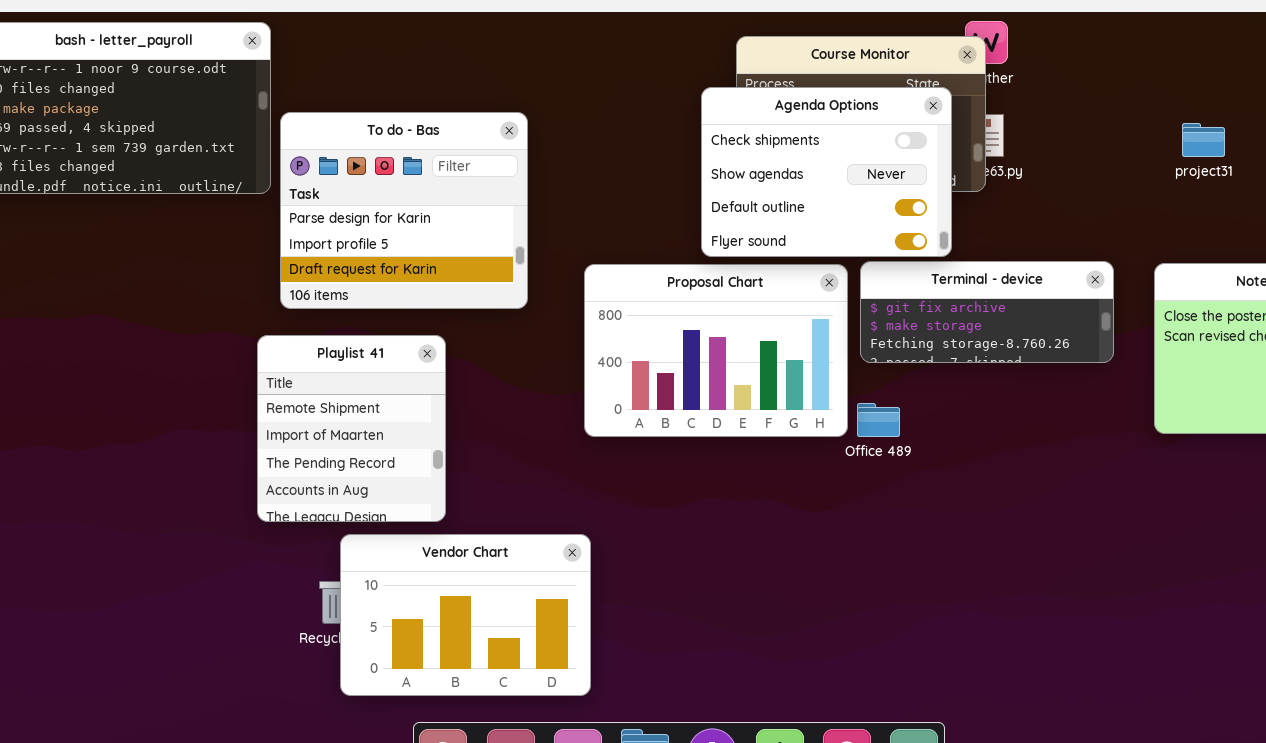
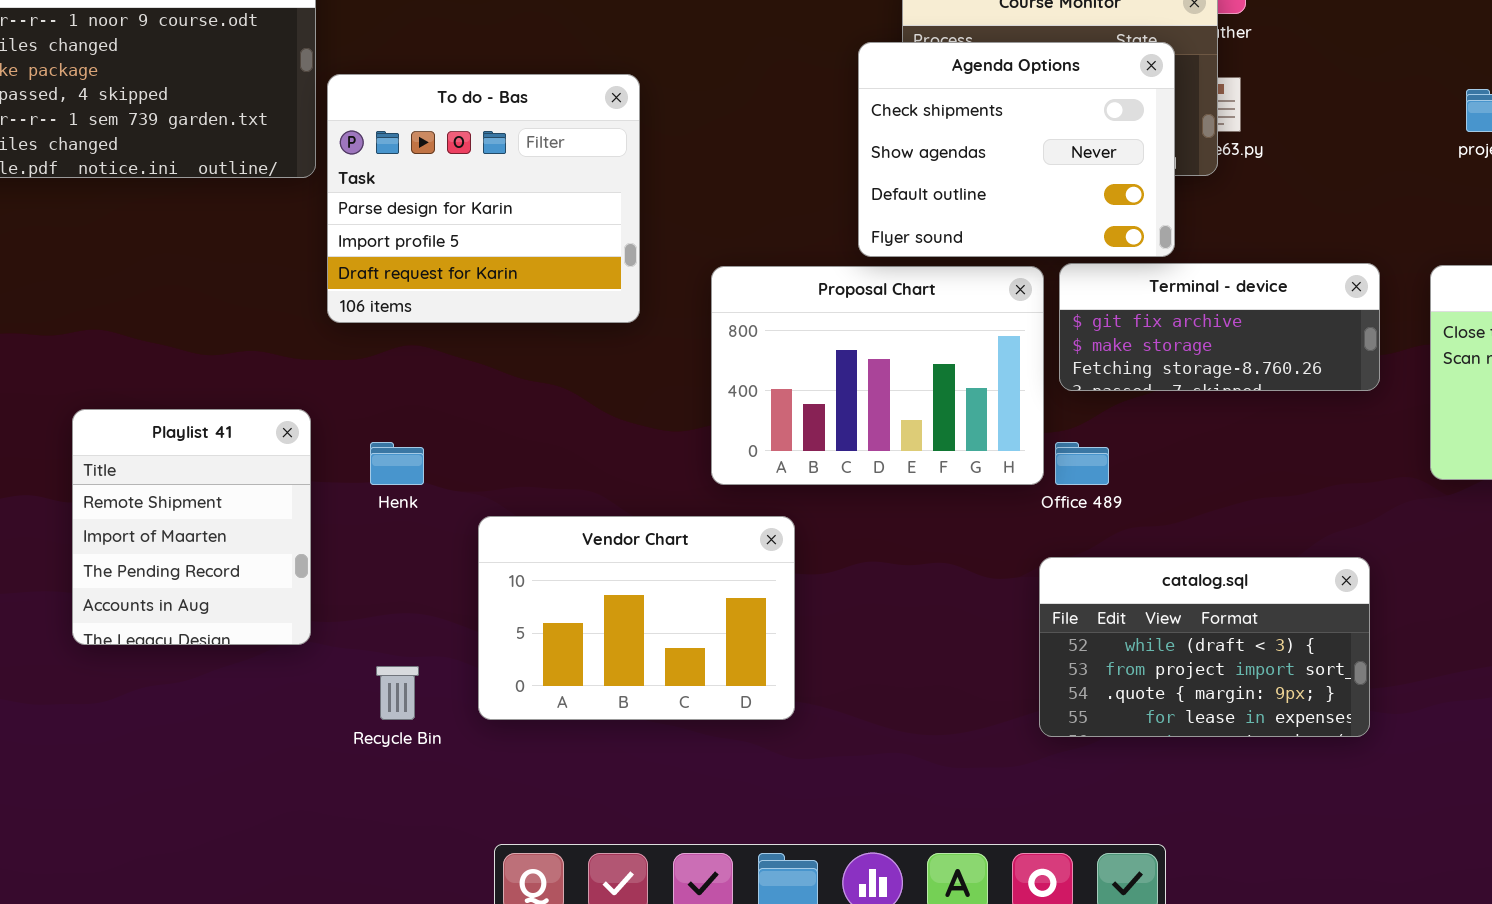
Playlist 41: [257,335,446,522] -> [72,409,311,645], moved
catalog.sql: none -> [1039,557,1370,737], opened
Vendor Chart: [340,534,591,696] -> [478,516,795,720], moved

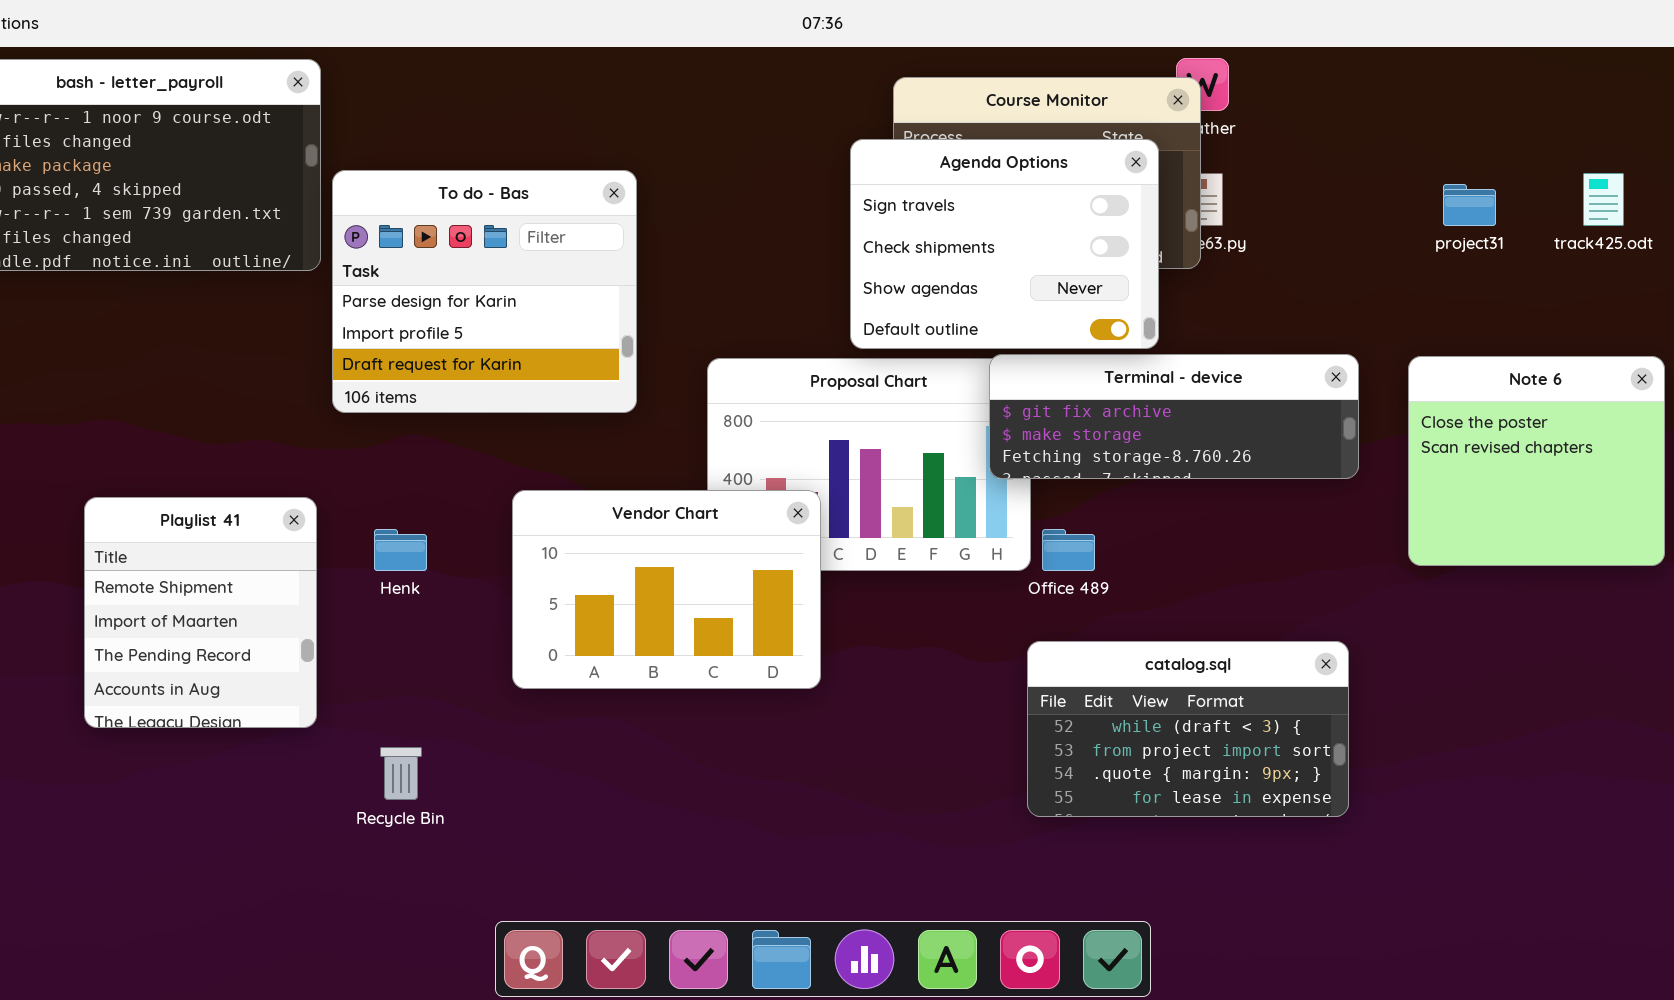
Agenda Options: [858,42,1175,257] -> [850,139,1159,349], scrolled up 1 row
Terminal - device: [1059,263,1380,391] -> [989,354,1359,479], resized
Vendor Chart: [478,516,795,720] -> [512,490,821,689], moved

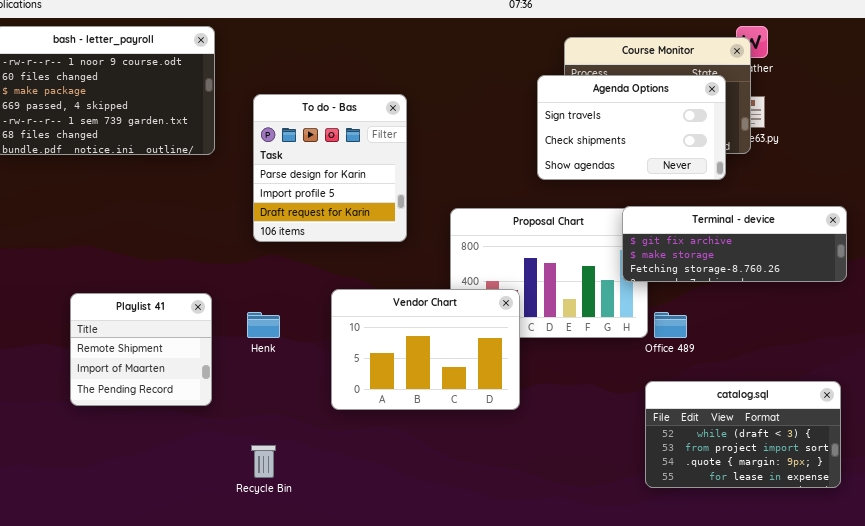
Agenda Options: [850,139,1159,349] -> [537,75,726,180], resized
To do - Bas: [332,170,637,413] -> [253,94,407,242], resized
Playlist 41: [84,497,317,728] -> [70,293,212,406], resized

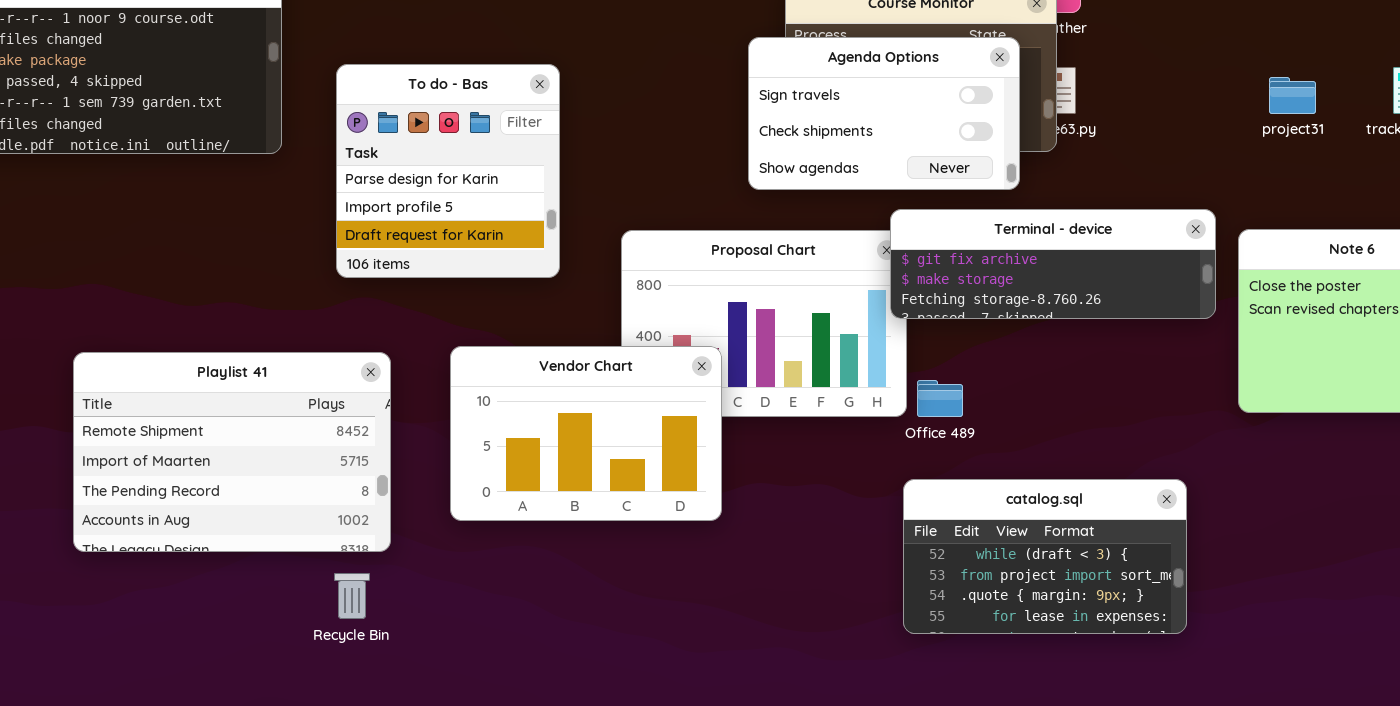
Terminal - device: [622,206,847,282] -> [890,209,1216,319], moved
Playlist 41: [70,293,212,406] -> [73,352,391,552], resized

